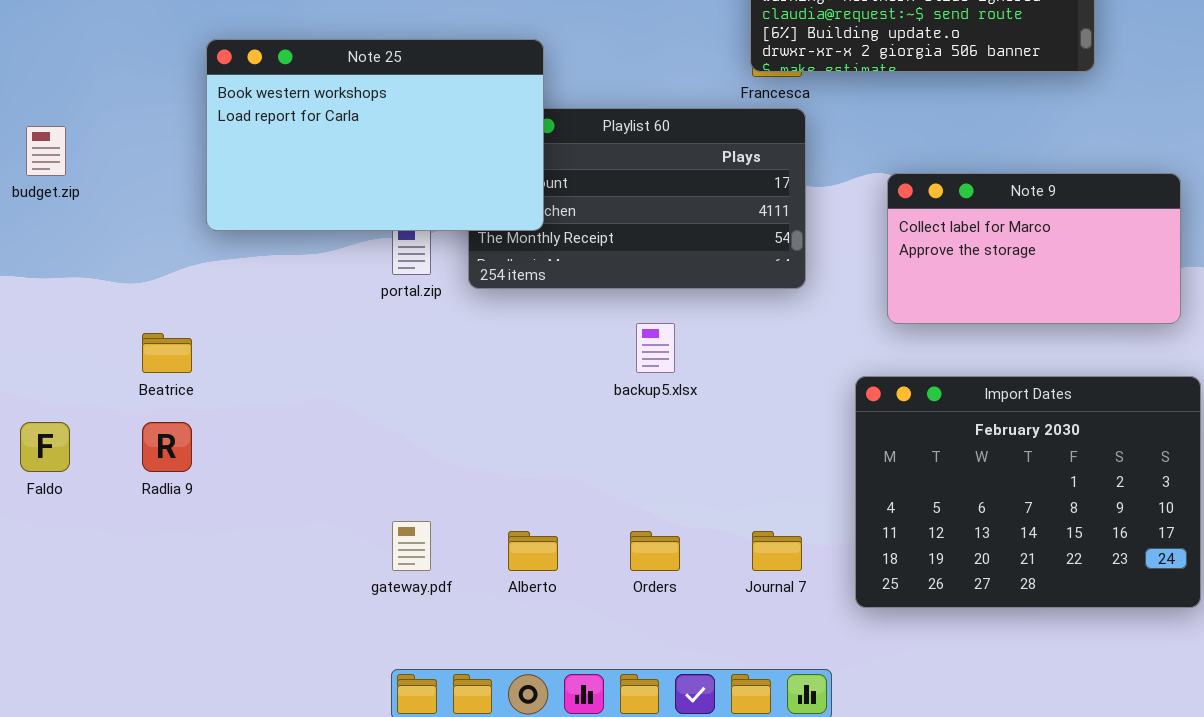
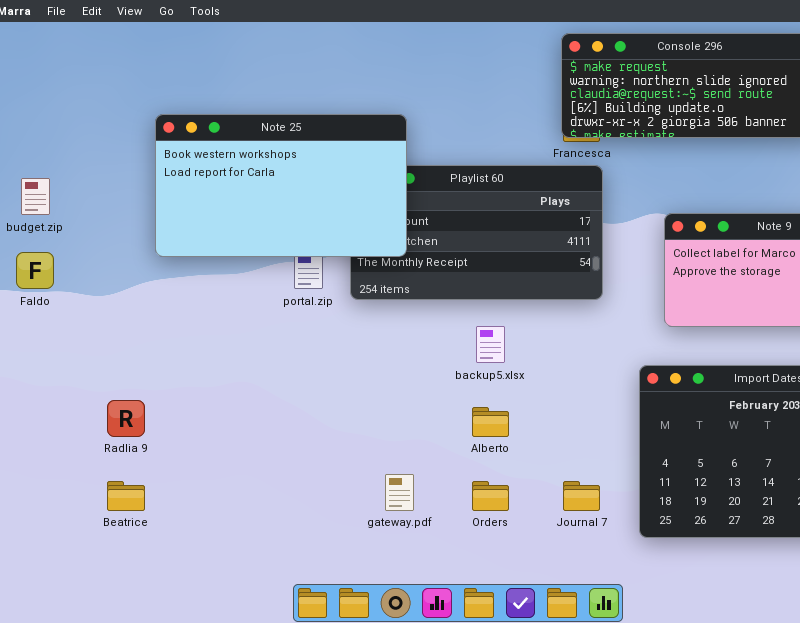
Beatrice: [142,333,192,373] -> [107,481,145,511], moved
Faldo: [20,422,70,472] -> [16,252,54,289], moved
gateway.pdf: [392,521,431,571] -> [385,474,414,511], moved
Alberto: [508,531,558,571] -> [472,407,509,437], moved

